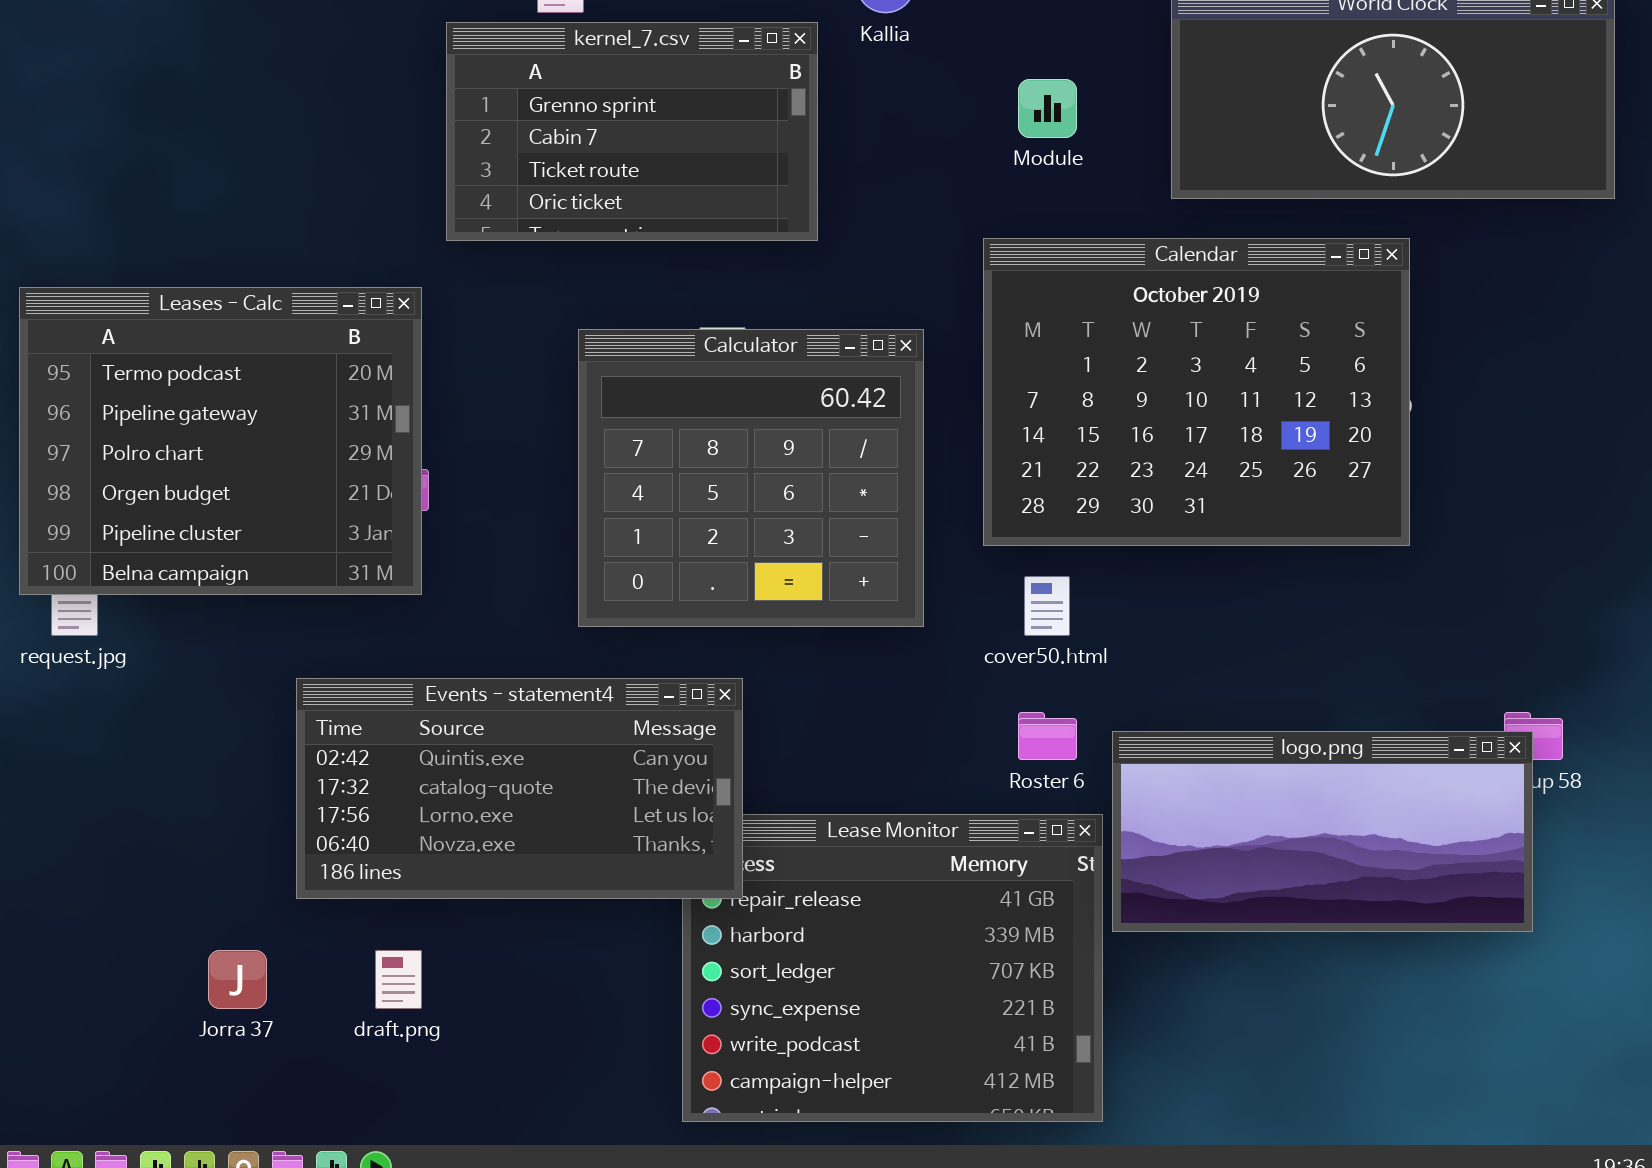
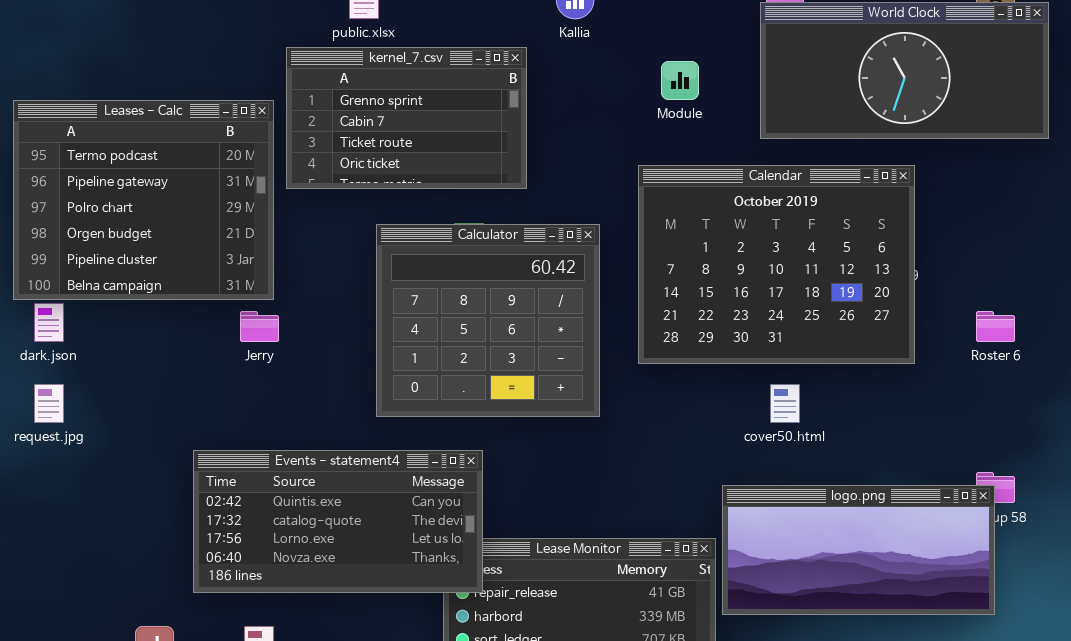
kernel_7.csv: [446,22,818,241] -> [286,47,527,189], moved
Leases - Calc: [19,287,422,595] -> [13,100,274,300], moved
cover50.html: [1024,576,1070,636] -> [770,384,800,423], moved
Roster 6: [1018,712,1077,760] -> [976,311,1015,342], moved

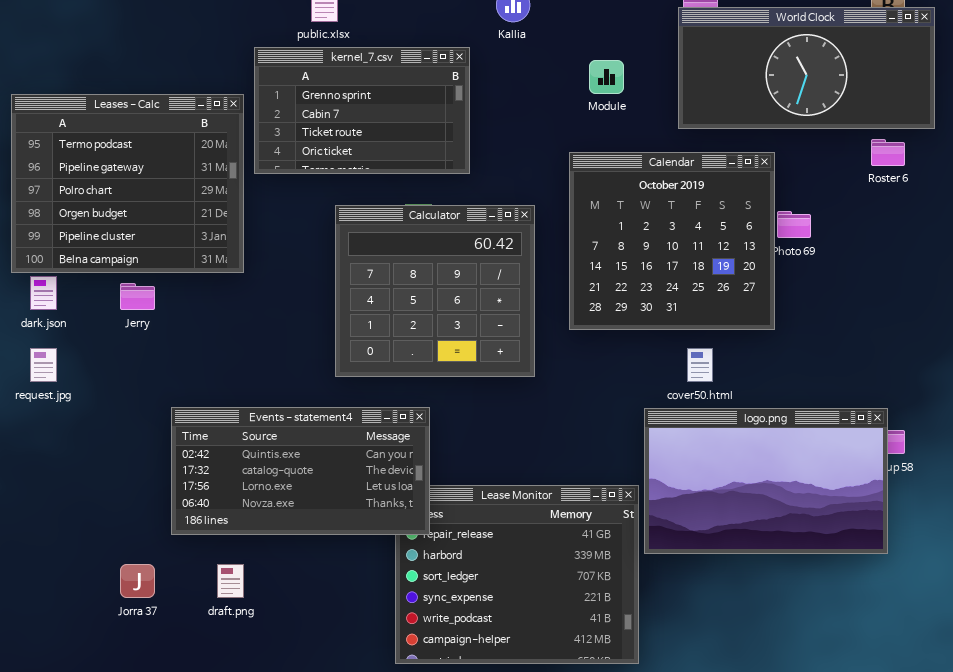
Calendar: [638,165,915,364] -> [569,152,775,330], resized
Jerry: [240,311,279,342] -> [120,283,155,310], moved
Roster 6: [976,311,1015,342] -> [871,139,905,166], moved
logo.png: [722,485,995,615] -> [644,408,888,554], resized

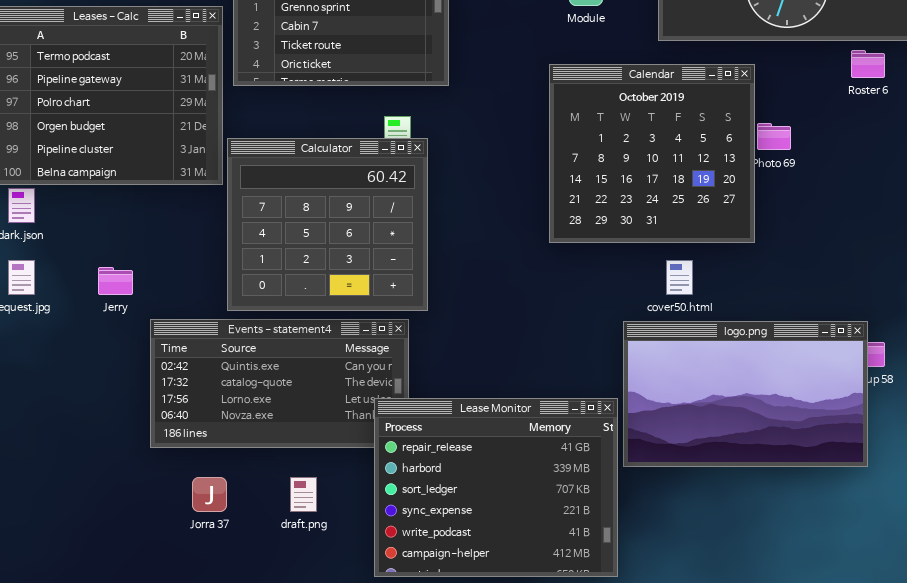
Calculator: [335,205,535,377] -> [227,138,428,311], moved
Jerry: [120,283,155,310] -> [98,267,133,295], moved
Lease Monitor: [395,485,639,664] -> [374,398,618,577], raised
Jorra 37: [120,564,155,598] -> [192,477,227,512], moved
draft.png: [217,564,244,598] -> [290,477,317,512], moved

